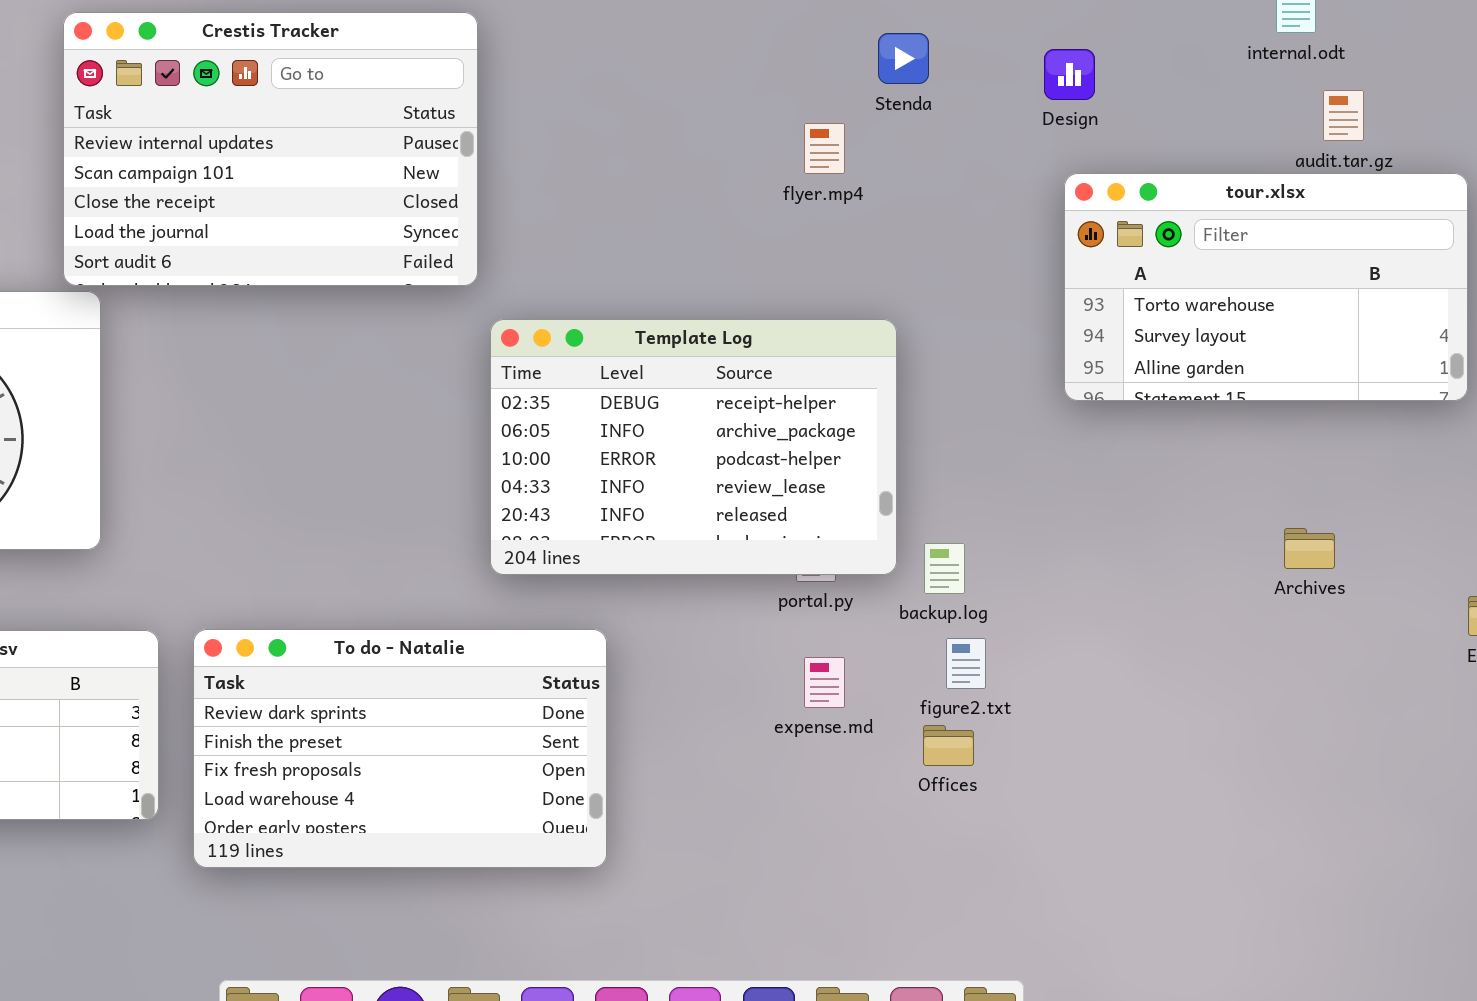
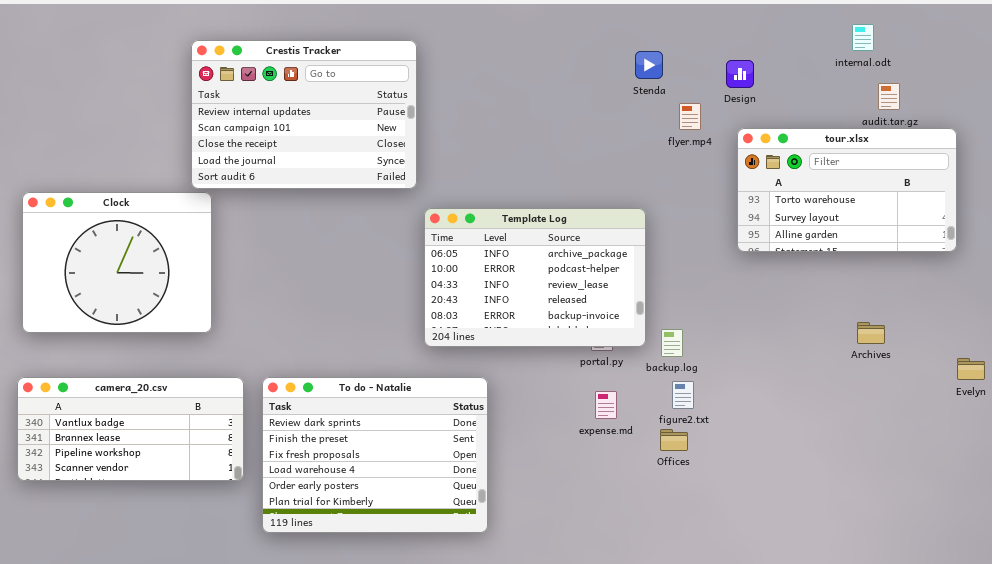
flyer.mp4: [804,123,845,174] -> [679,103,701,130], moved
Template Log: [490,319,897,575] -> [424,208,646,347], scrolled down 1 row
To do - Natalie: [193,629,607,868] -> [262,377,488,533], resized

